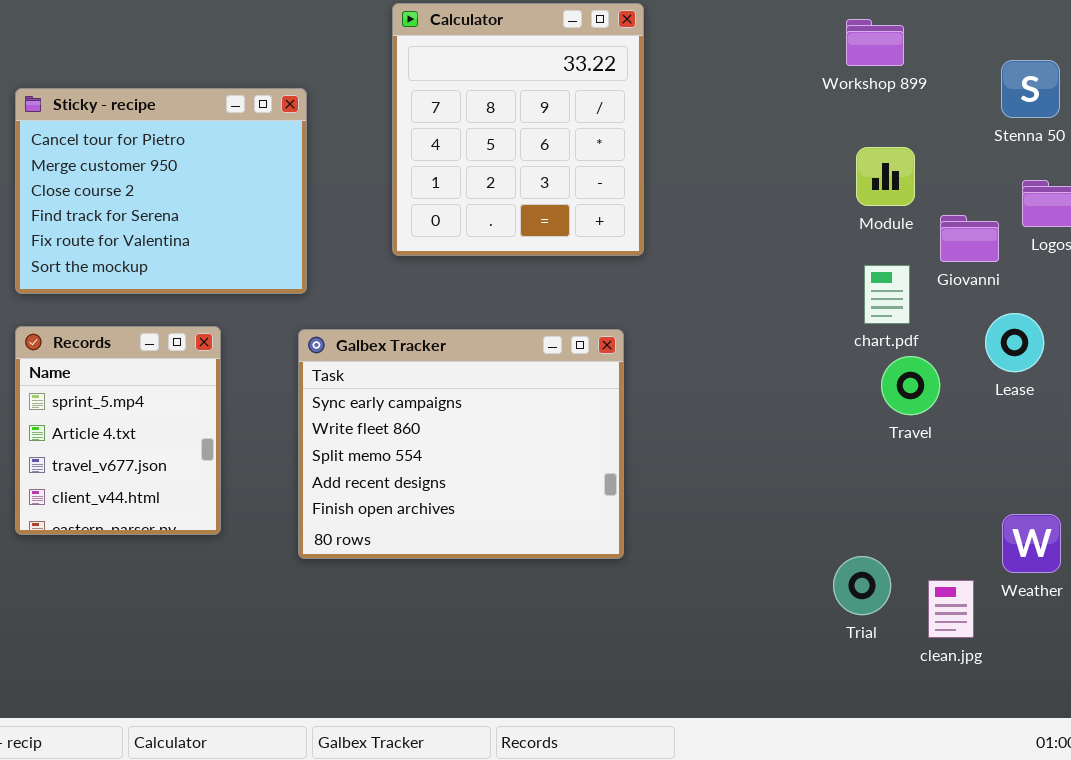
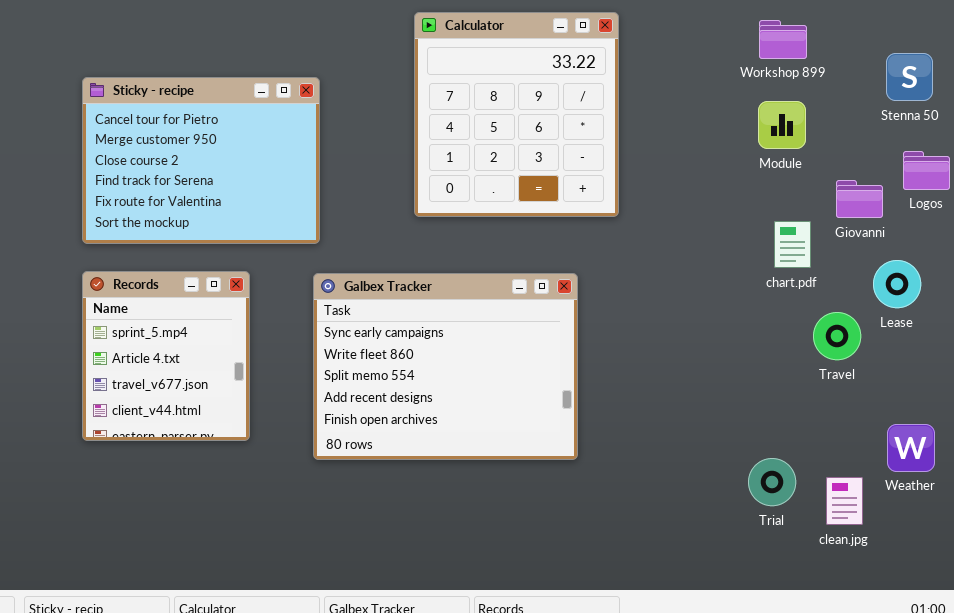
Calculator: [392,3,644,256] -> [414,12,619,217], moved
Module: [856,147,915,206] -> [758,101,806,149], moved
Travel: [881,356,940,415] -> [813,312,861,360], moved

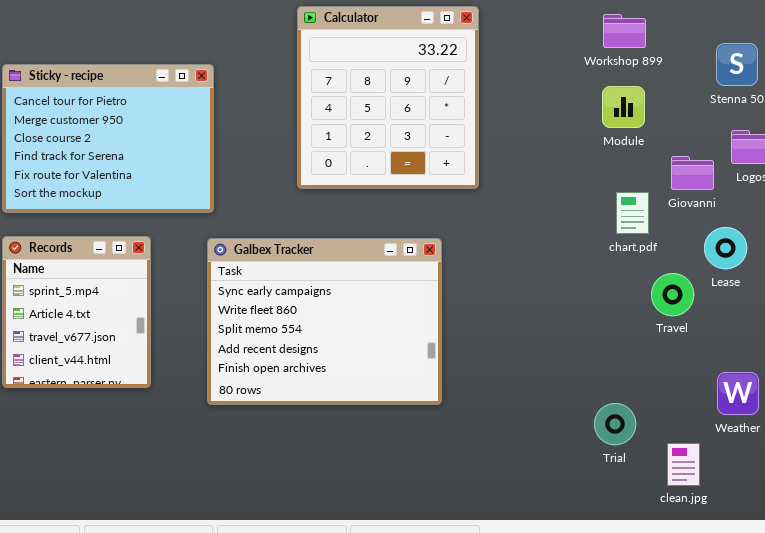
clean.jpg: [826,477,863,525] -> [667,443,700,486], moved

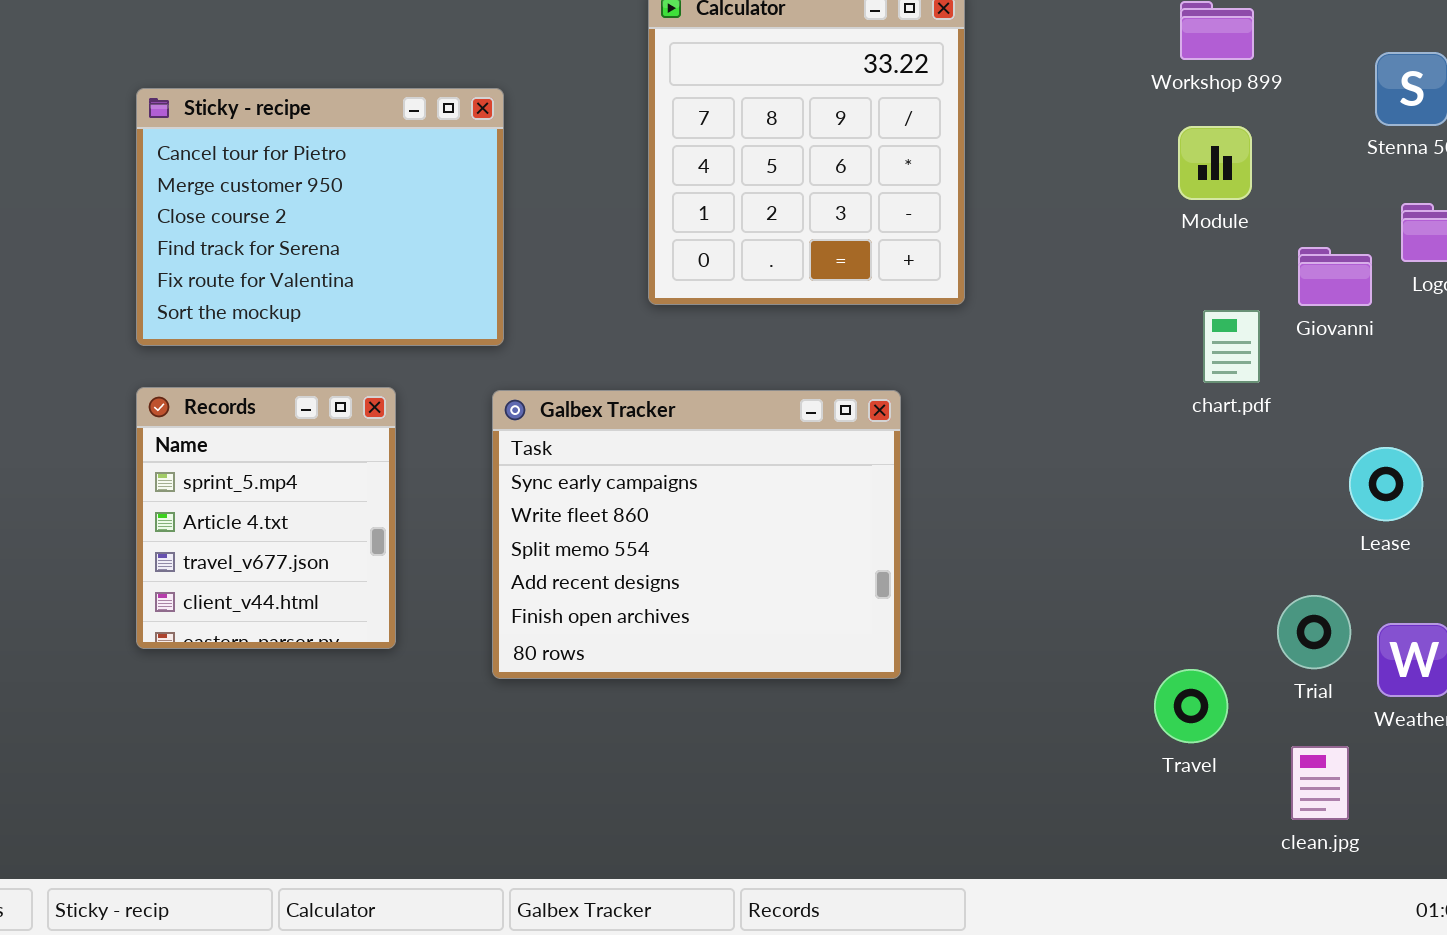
Lease: [704,227,747,269] -> [1349,447,1423,521], moved
Travel: [651,273,694,316] -> [1154,669,1228,743], moved
Trial: [594,403,636,445] -> [1277,595,1351,669], moved

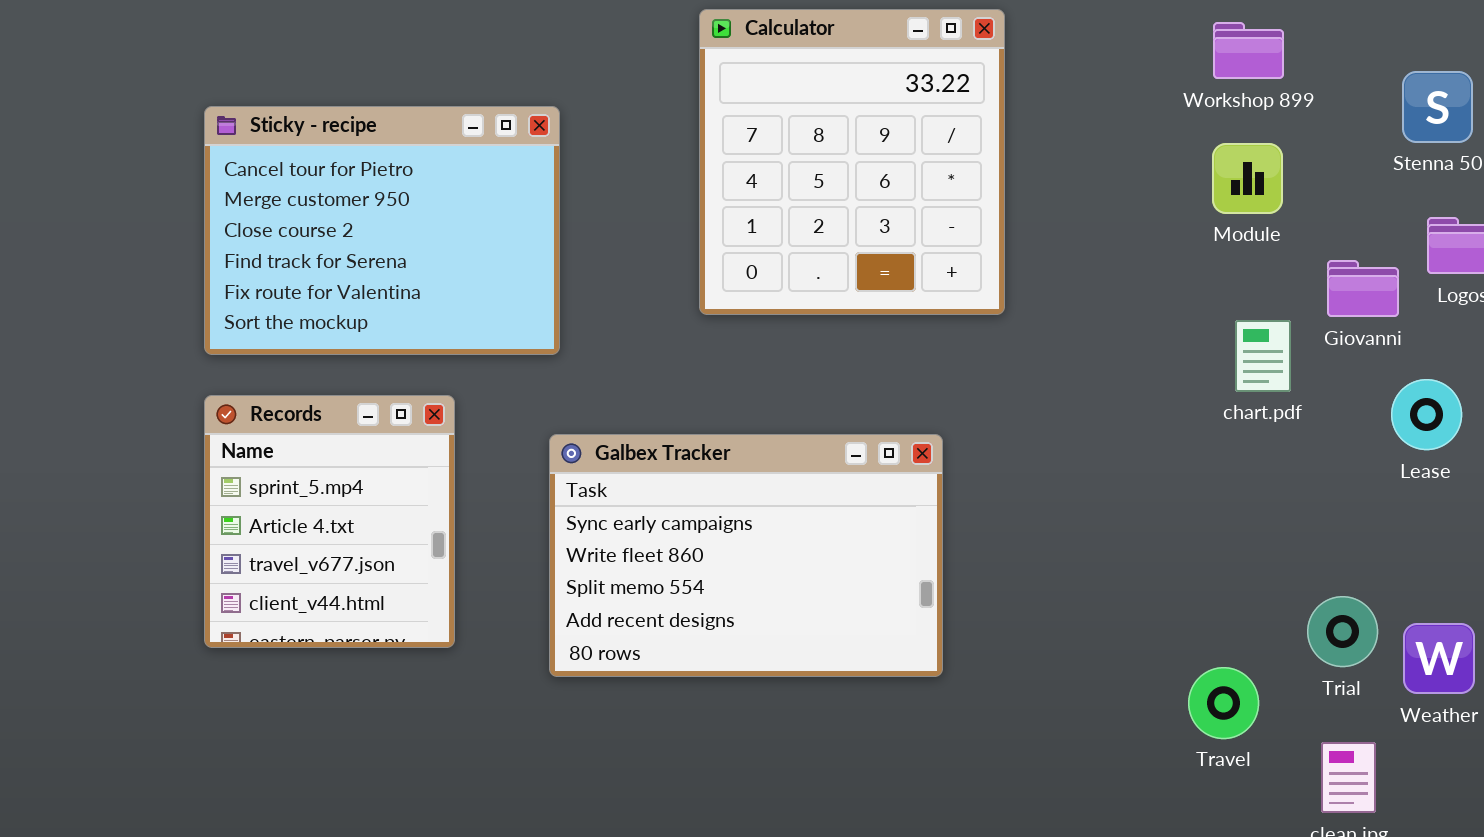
Galbex Tracker: [492,390,901,679] -> [549,434,943,677], resized
Lease: [1349,447,1423,521] -> [1391,379,1462,450], moved

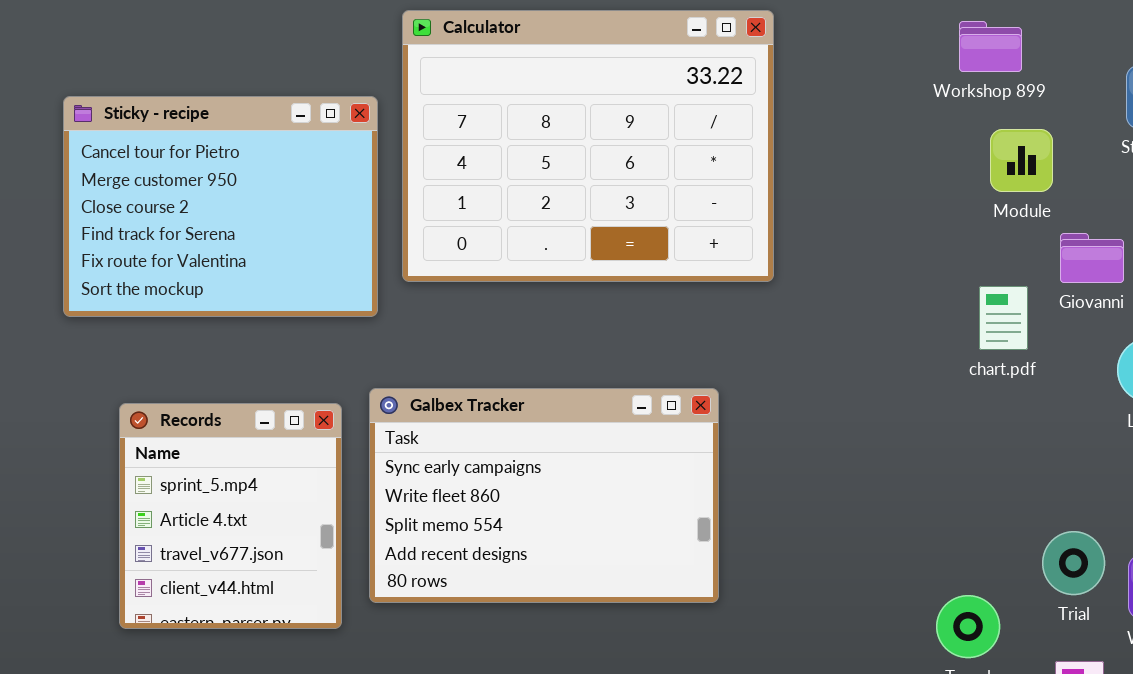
Calculator: [699,9,1005,315] -> [402,10,774,282], resized
Module: [1212,143,1283,214] -> [990,129,1053,192], moved
Records: [204,395,455,648] -> [119,403,342,629], moved

